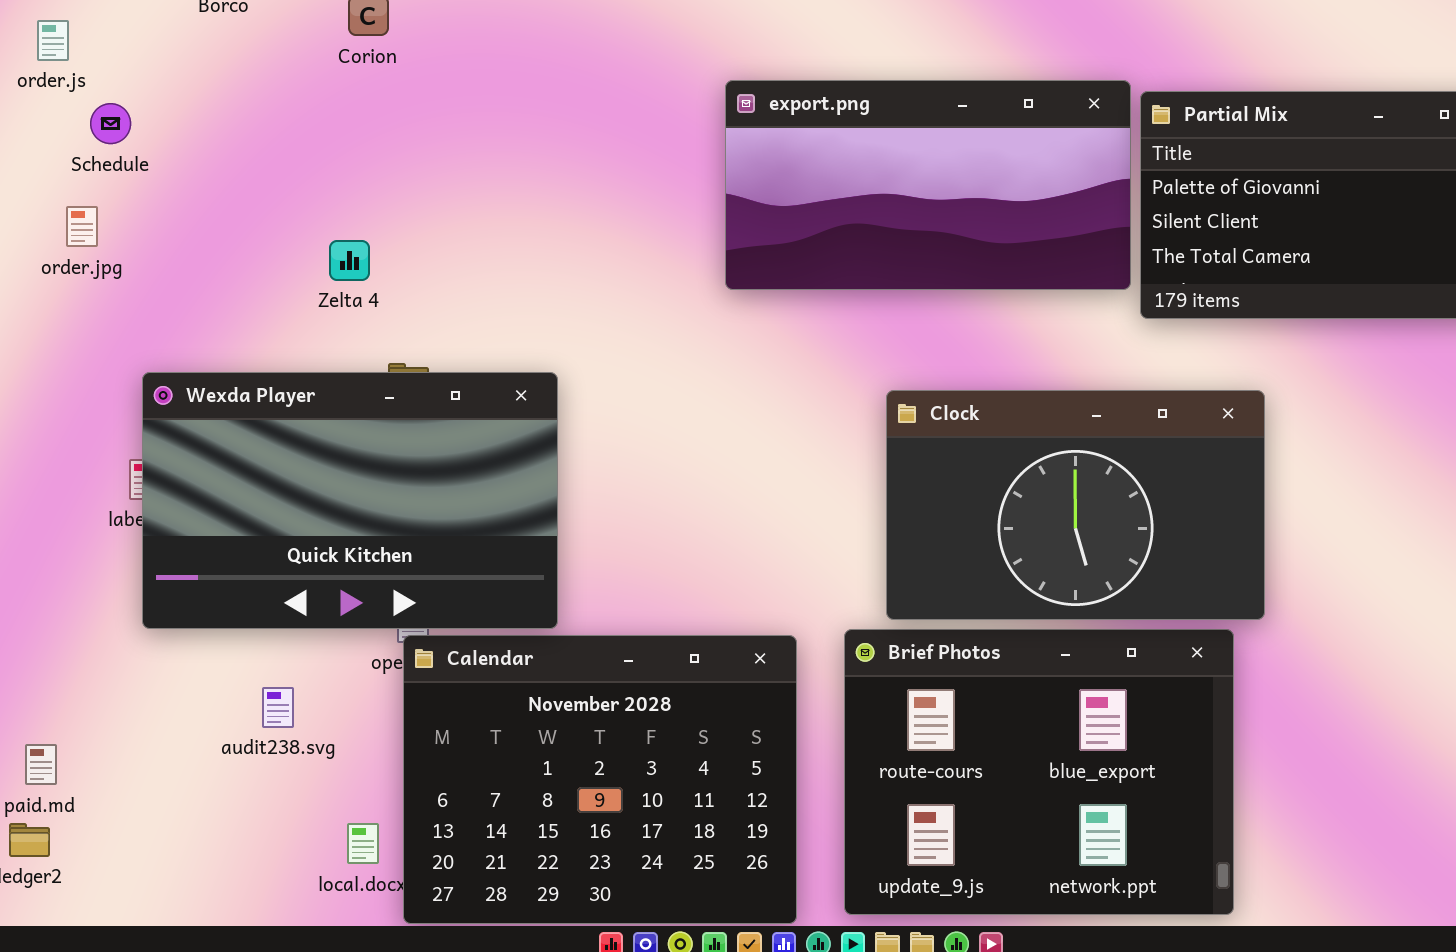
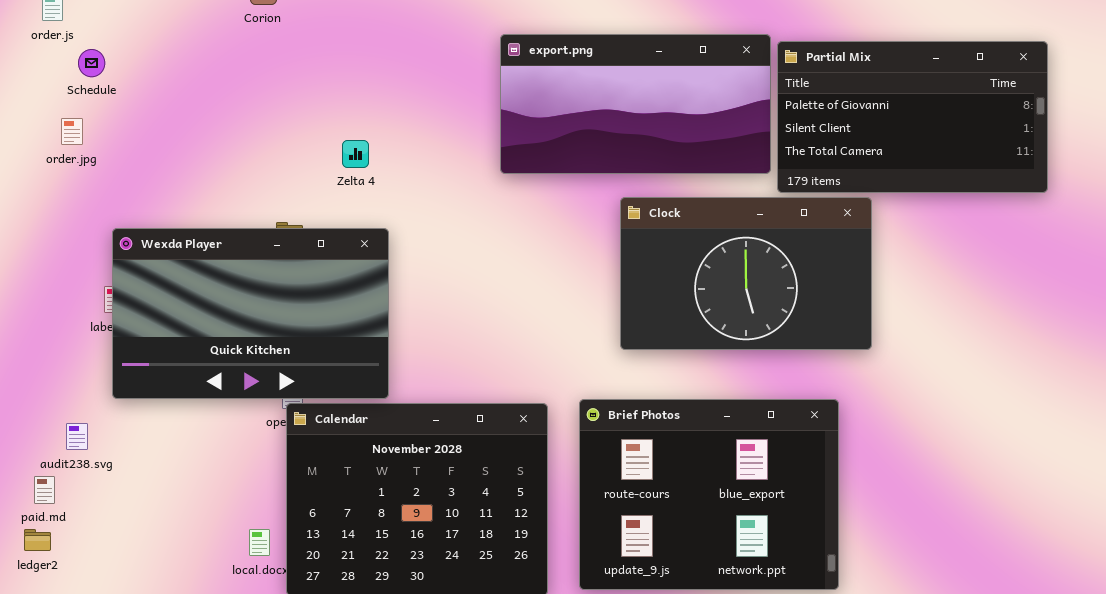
Zelta 4: [329,240,370,281] -> [342,140,369,168], moved
Clock: [886,390,1265,620] -> [620,197,872,350], moved
audit238.svg: [262,687,294,728] -> [66,423,88,450], moved

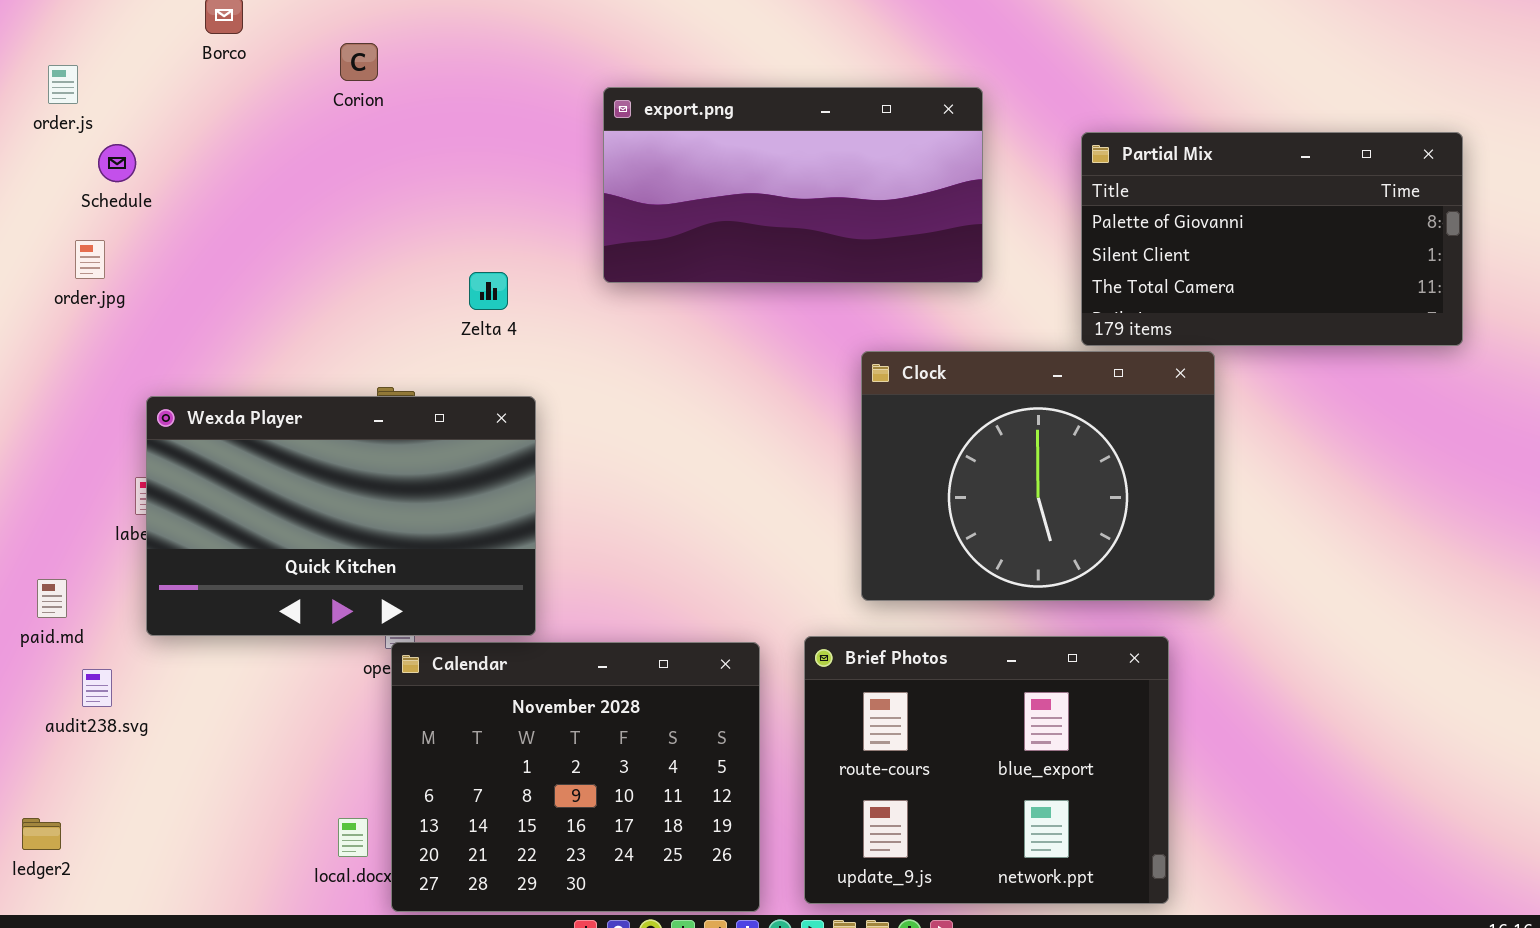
export.png: [500,34,771,174] -> [603,87,983,283], moved
Clock: [620,197,872,350] -> [861,351,1215,601], resized
paid.md: [34,476,55,504] -> [37,579,67,618], moved

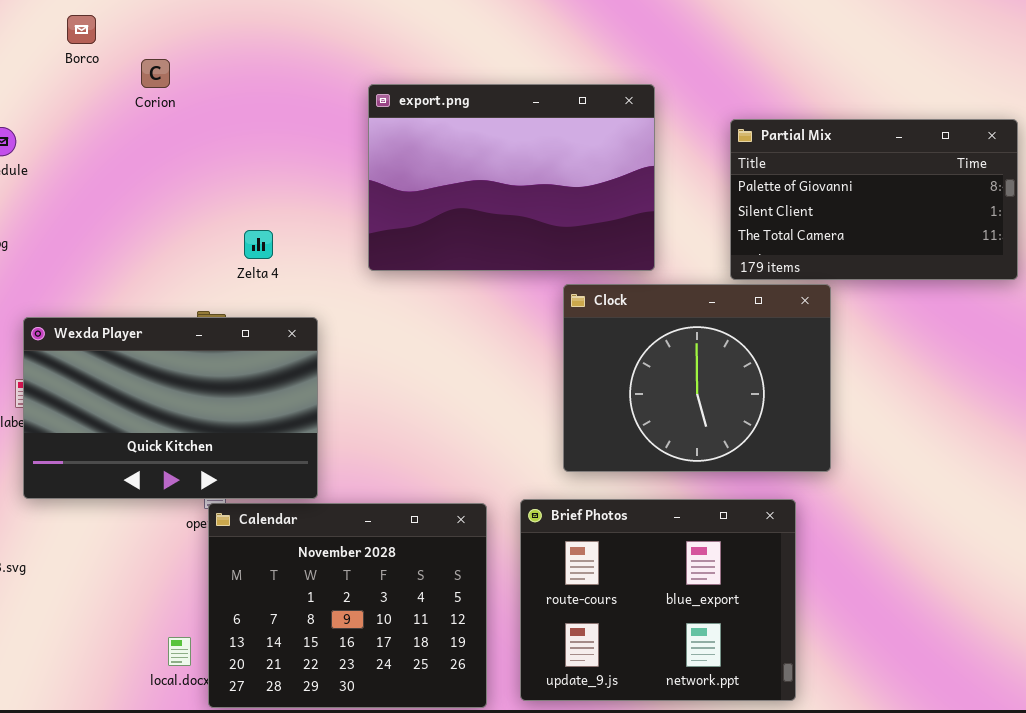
Corion: [340,43,378,81] -> [141,59,170,88], moved
export.png: [603,87,983,283] -> [368,84,655,271], resized
Zelta 4: [469,272,508,310] -> [244,230,273,259], moved

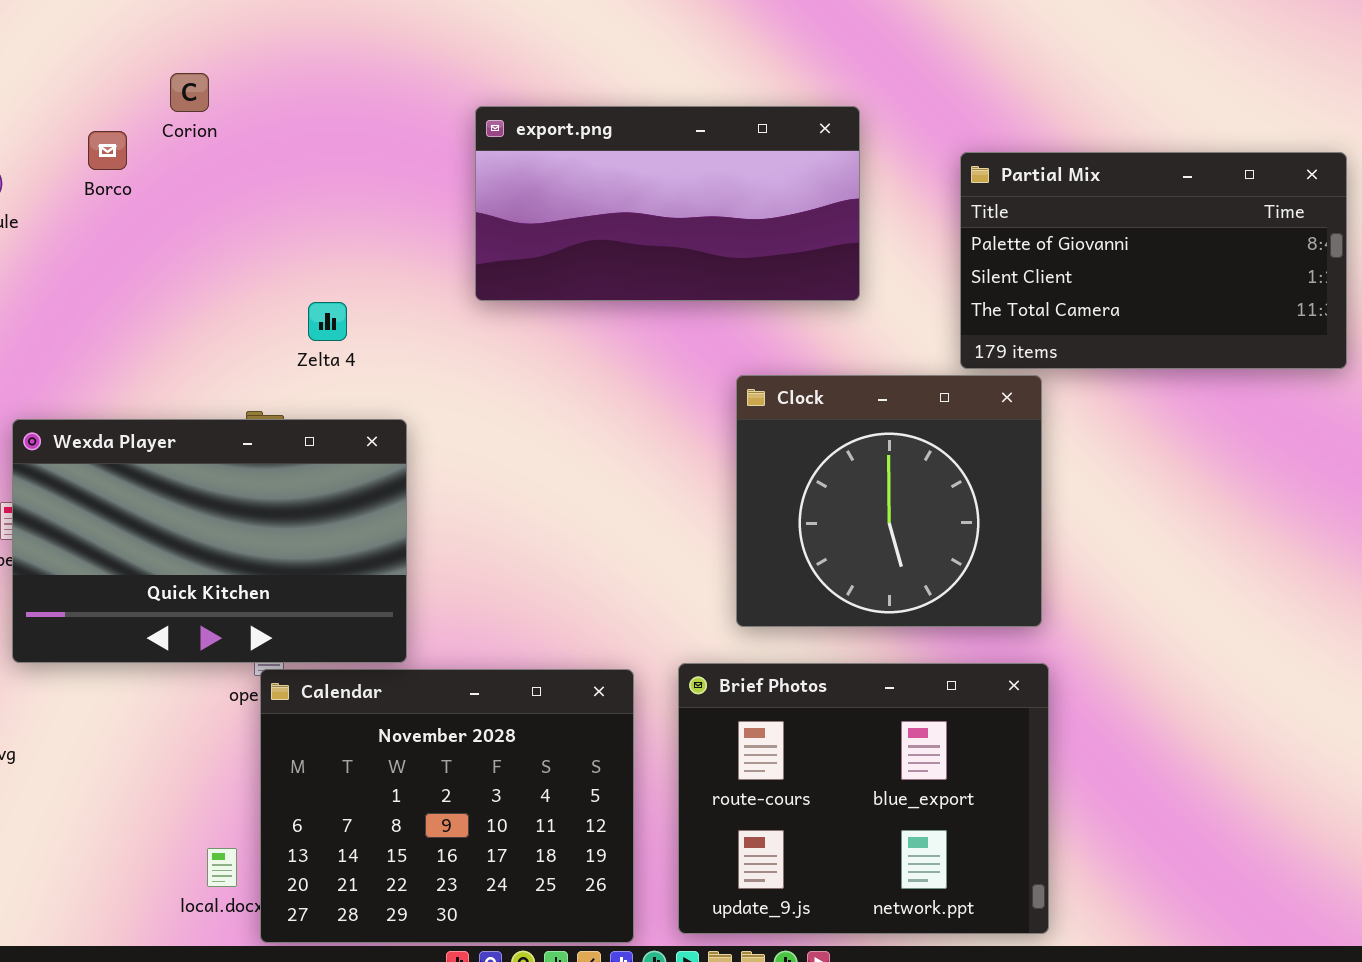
Borco: [67,15,96,44] -> [88,131,127,170], moved
export.png: [368,84,655,271] -> [475,106,860,301], resized
Clock: [563,284,831,472] -> [736,375,1042,627], resized

